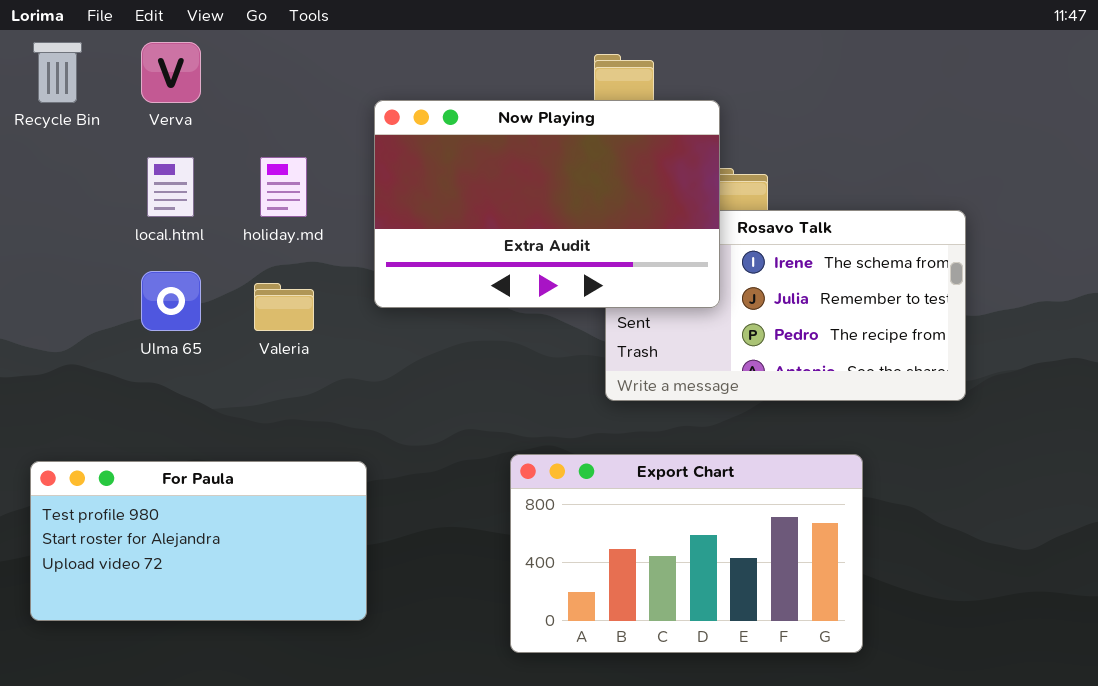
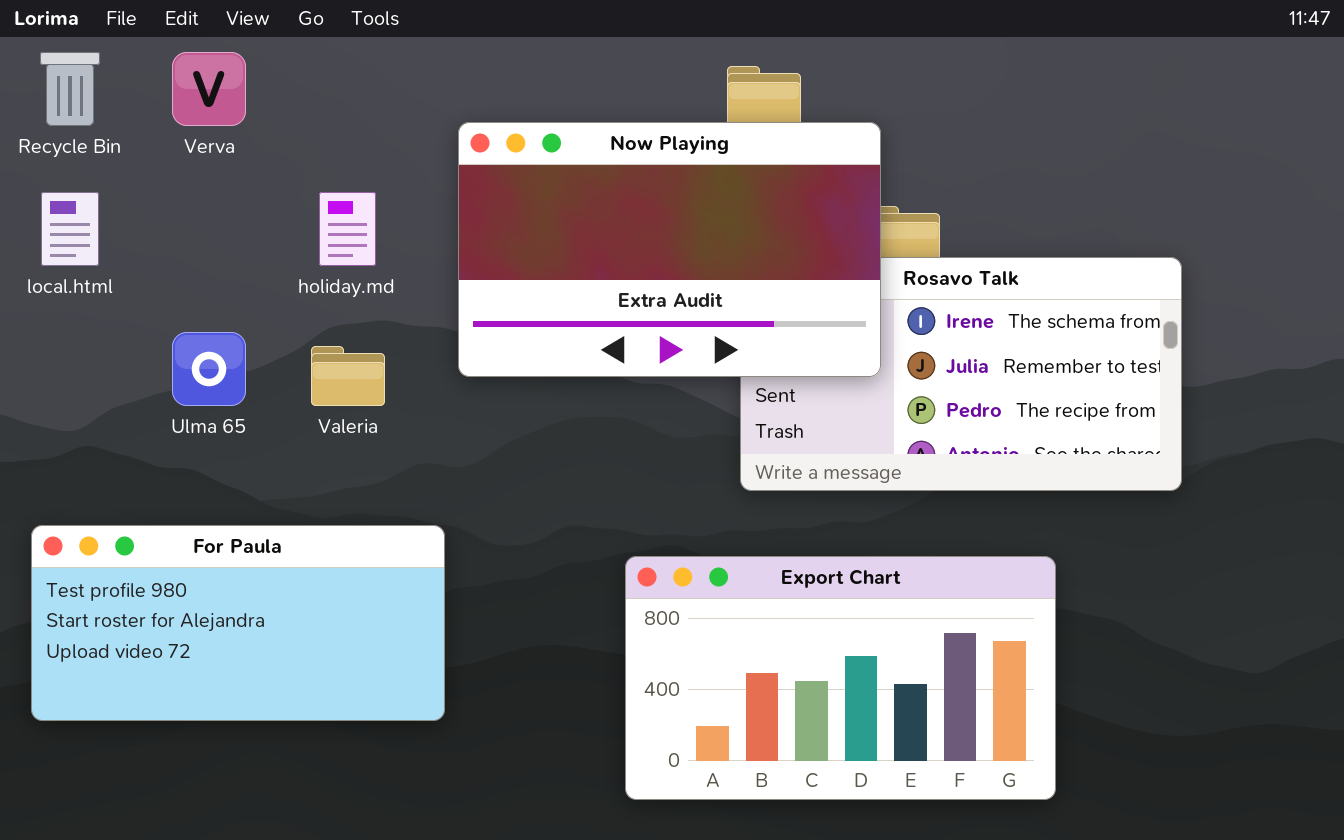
local.html: [147,157,194,217] -> [41,192,99,266], moved
For Paula: [30,461,367,621] -> [31,525,445,721], moved

